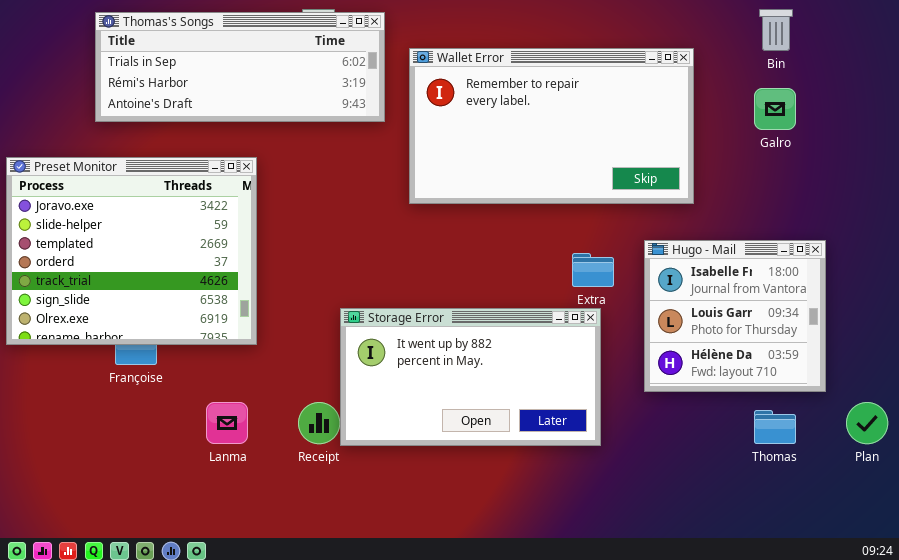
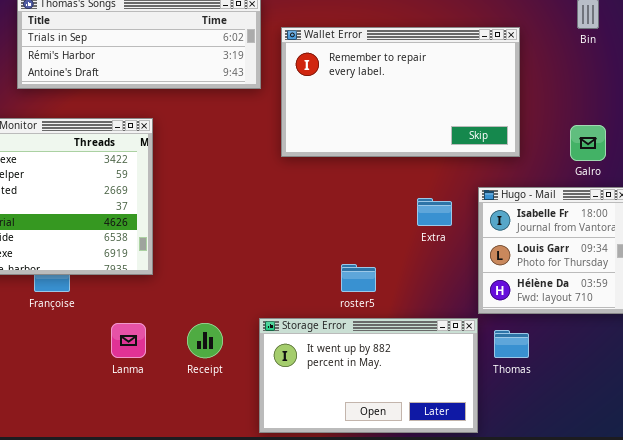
Galro: [754,88,796,130] -> [570,125,606,161], moved
Storage Error: [340,308,601,446] -> [259,318,478,433], moved
Thomas: [754,410,796,444] -> [494,330,529,358], moved

